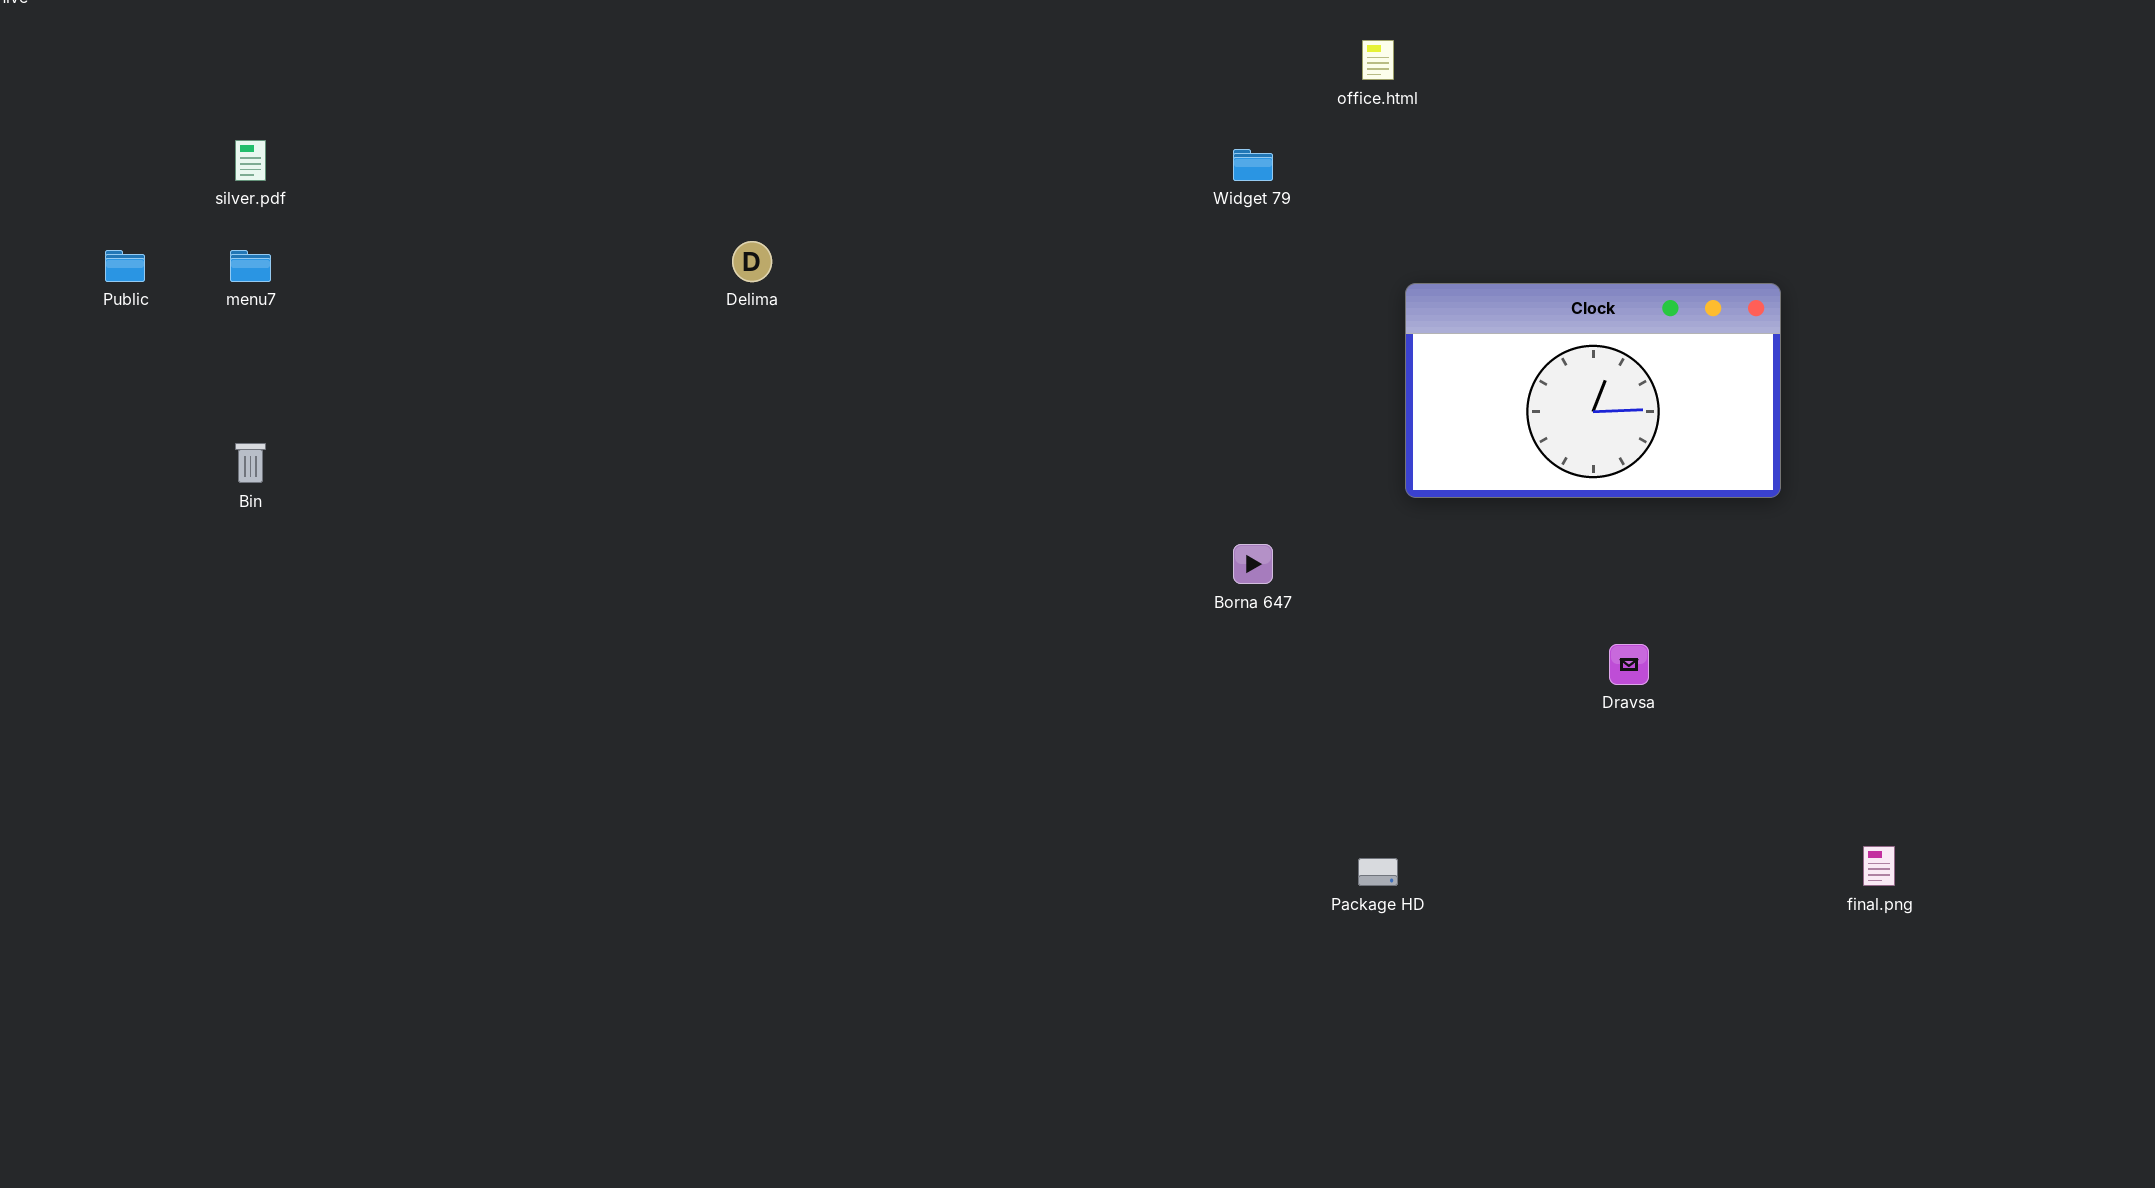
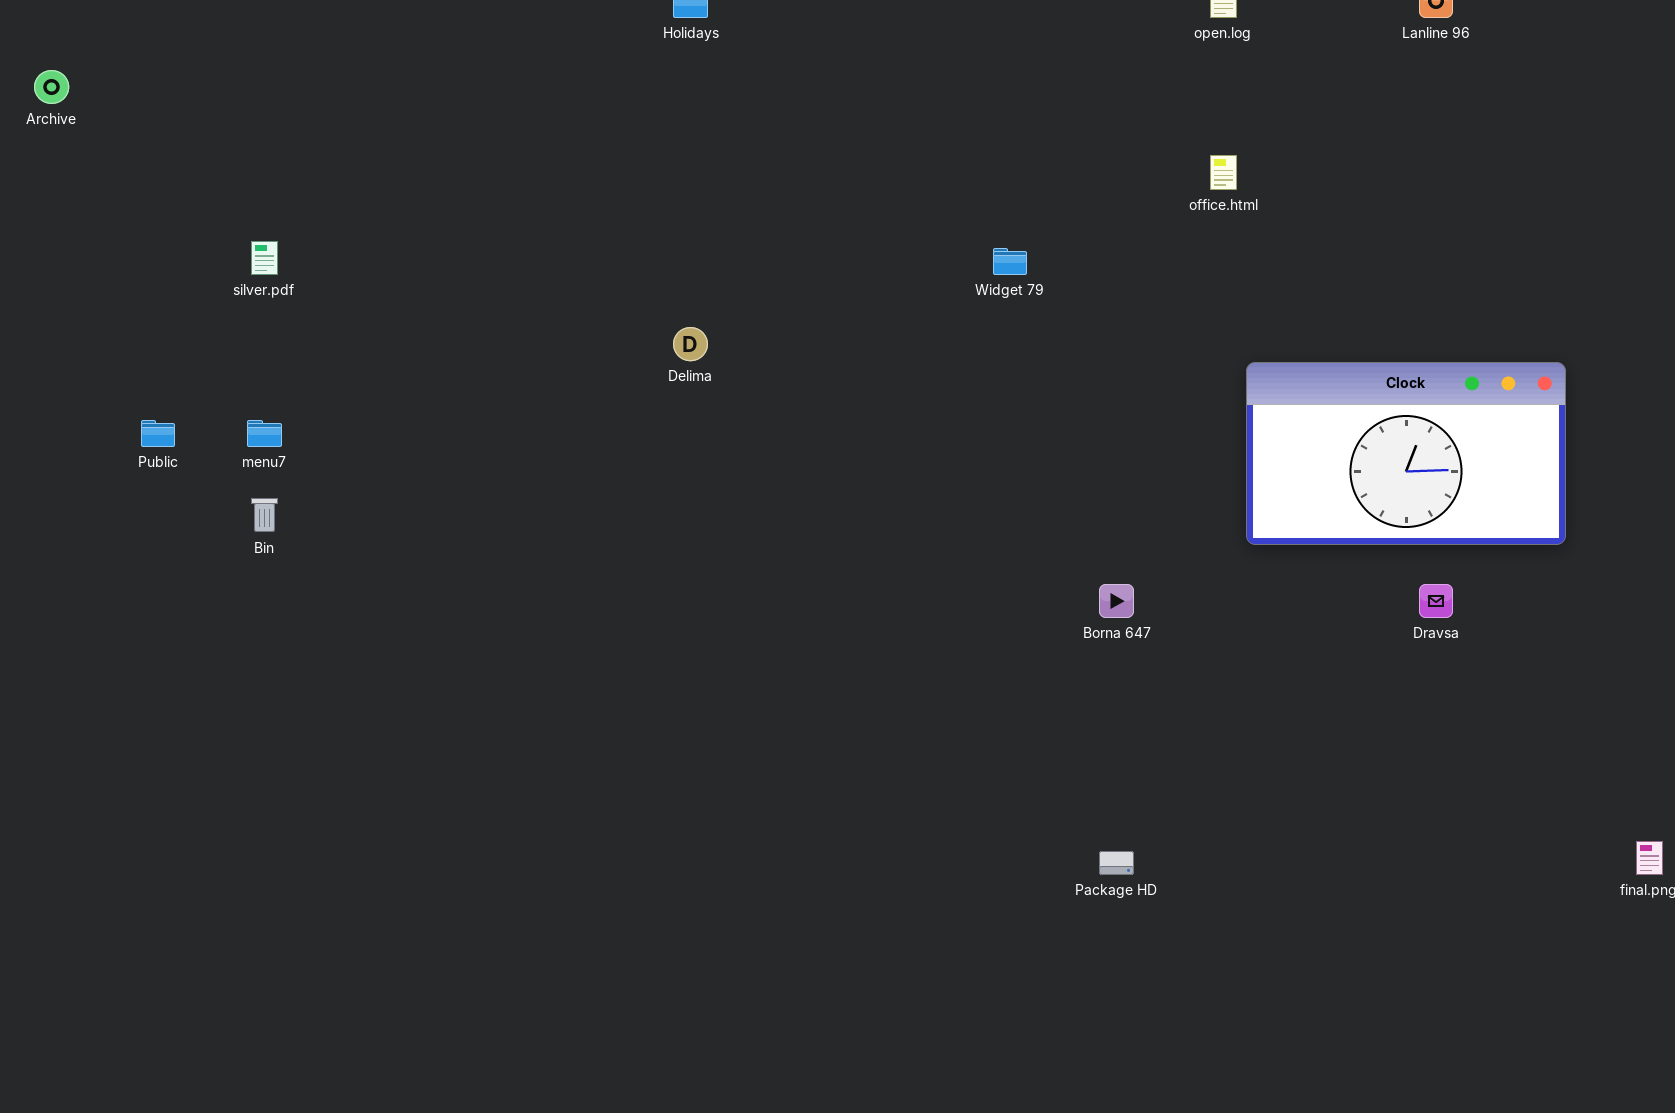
Widget 79: [1233,149,1273,181] -> [993,248,1027,275], moved
Public: [105,250,145,282] -> [141,420,175,447], moved
menu7: [230,250,271,282] -> [247,420,282,447], moved
Dravsa: [1609,644,1649,685] -> [1419,584,1453,618], moved
Package HD: [1358,858,1398,886] -> [1099,851,1134,875], moved

